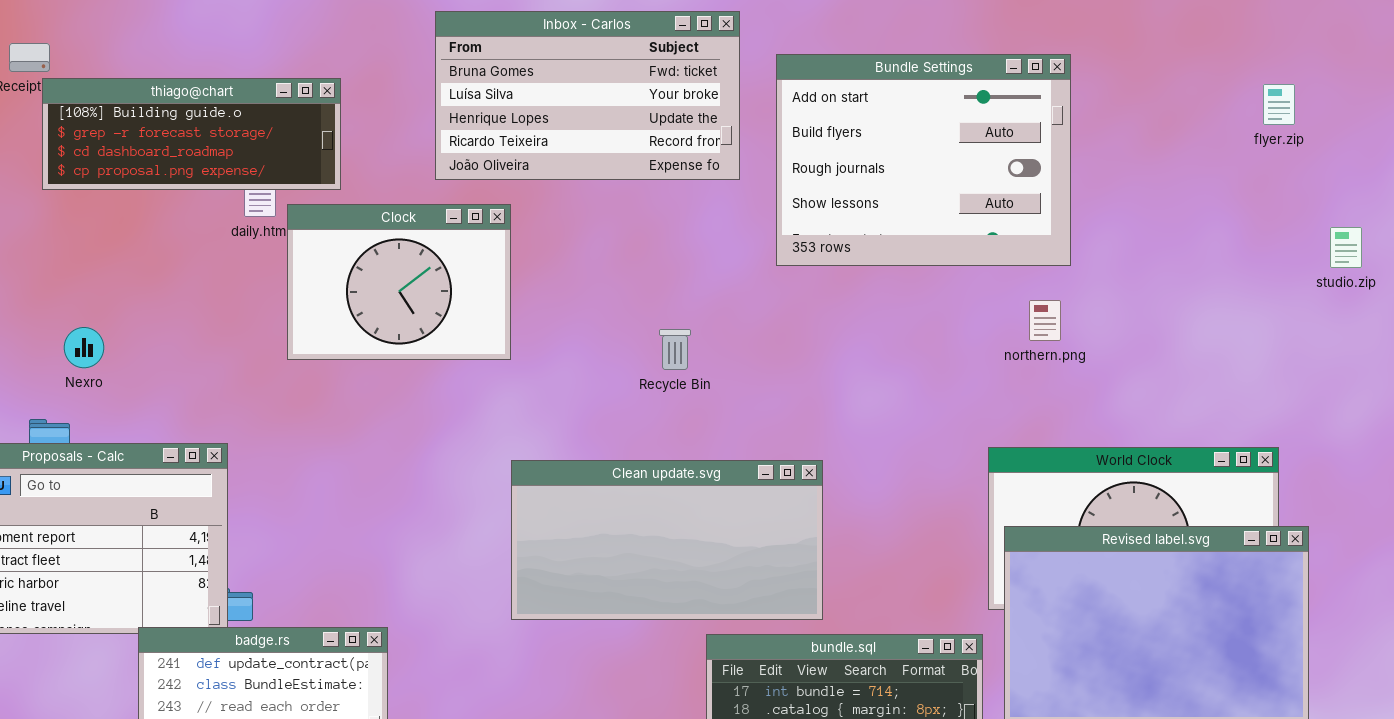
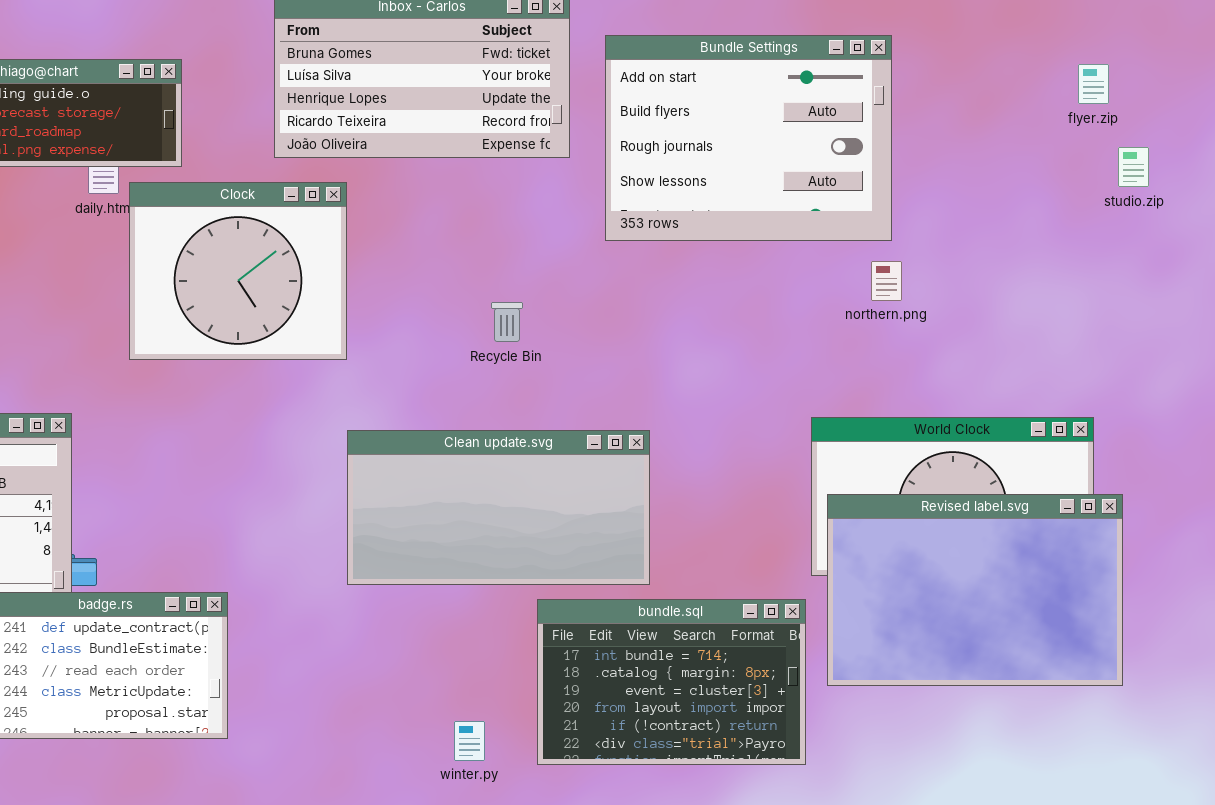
Clock: [287,204,511,360] -> [129,182,347,360], resized
studio.zip: [1330,227,1362,268] -> [1118,147,1149,187], moved
northern.png: [1029,300,1061,341] -> [871,261,902,301], moved

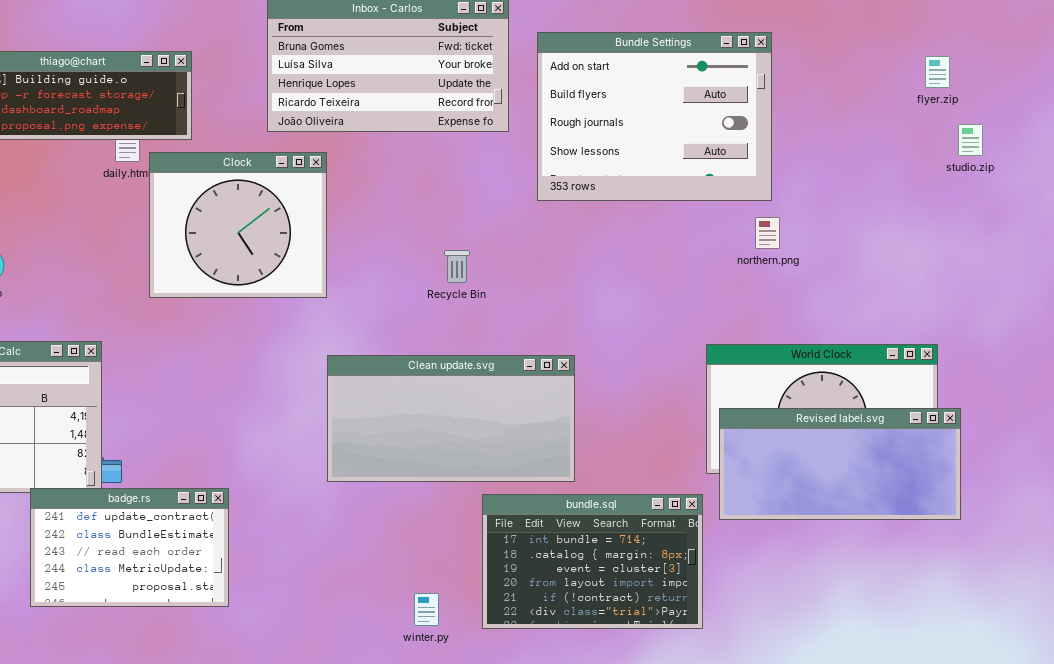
Revised label.svg: [827,494,1123,686] -> [719,408,961,520], resized

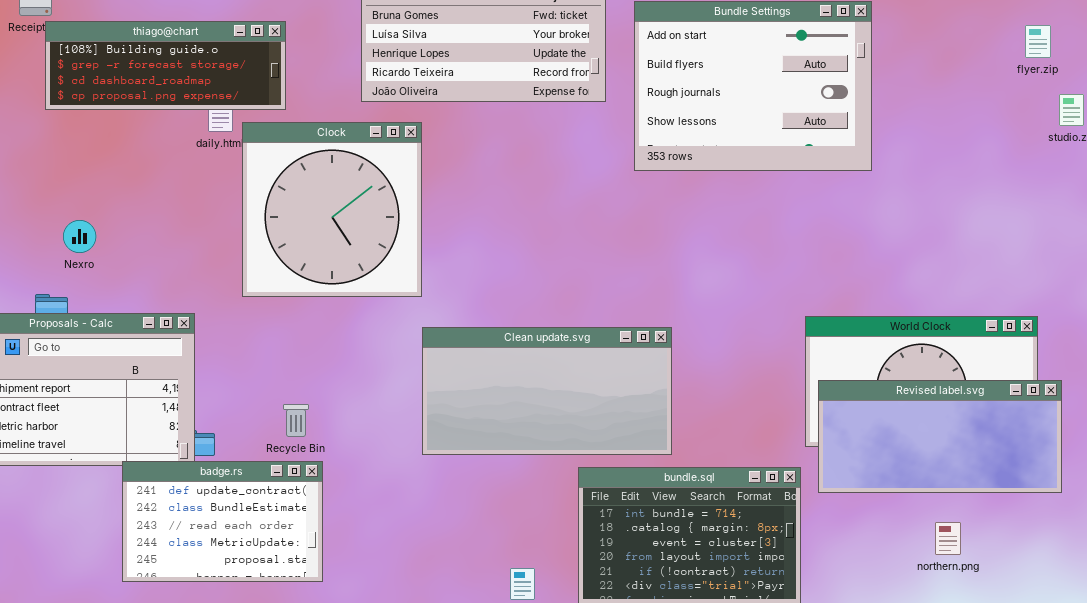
Clock: [149,152,327,298] -> [242,122,422,297], resized
northern.png: [755,217,780,249] -> [935,522,961,555], moved
Recycle Bin: [444,250,470,283] -> [283,404,309,437], moved

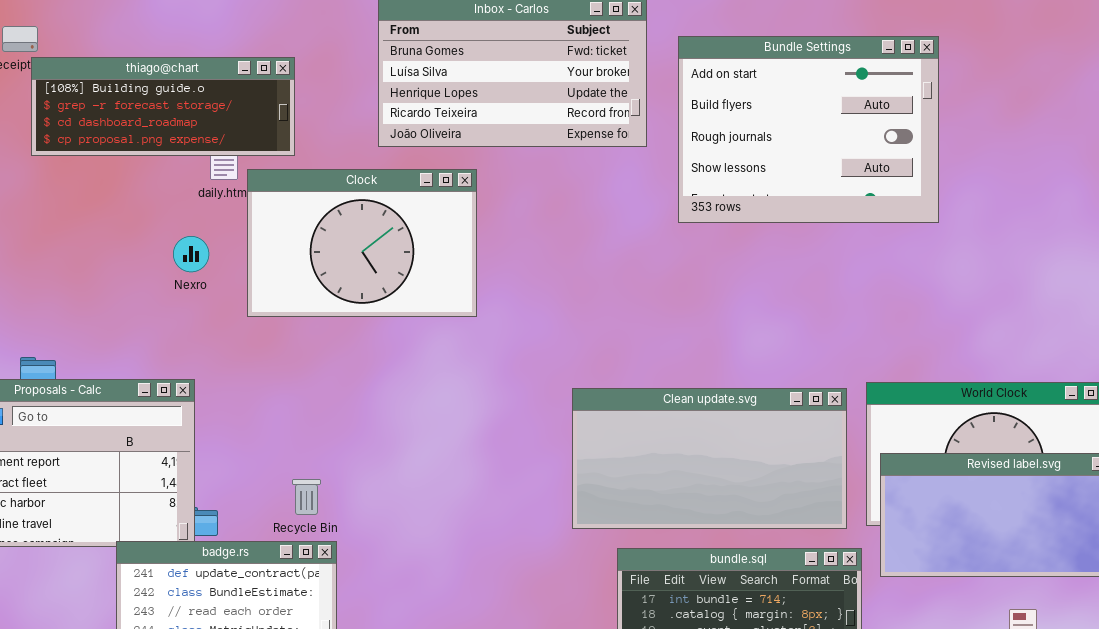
Clock: [242,122,422,297] -> [247,169,477,317], resized
Nexro: [63,220,96,253] -> [173,236,209,272], moved
Clean update.svg: [422,327,672,455] -> [572,388,847,529], moved

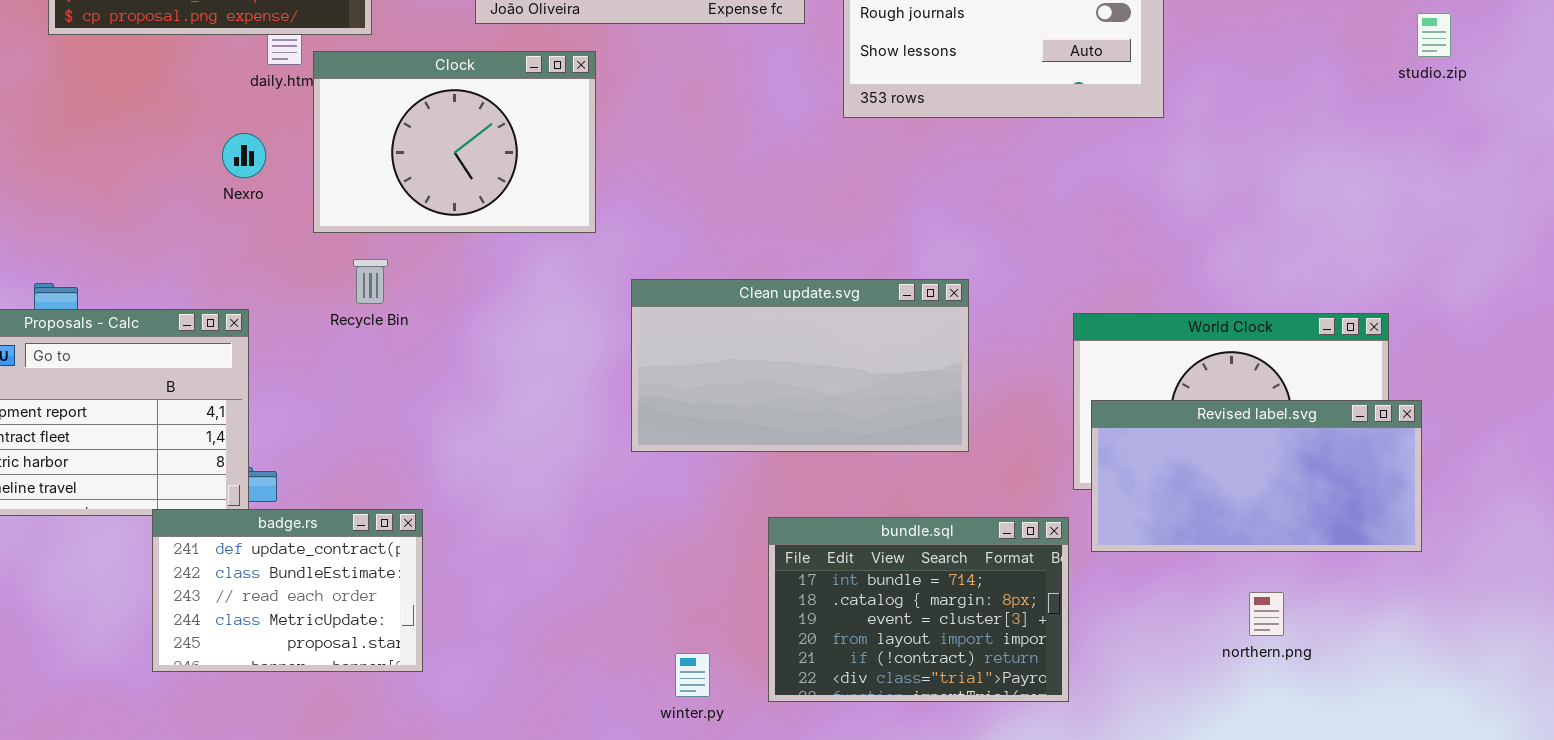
Clean update.svg: [572,388,847,529] -> [631,279,969,452], moved
Recycle Bin: [292,479,321,515] -> [353,259,388,304], moved

